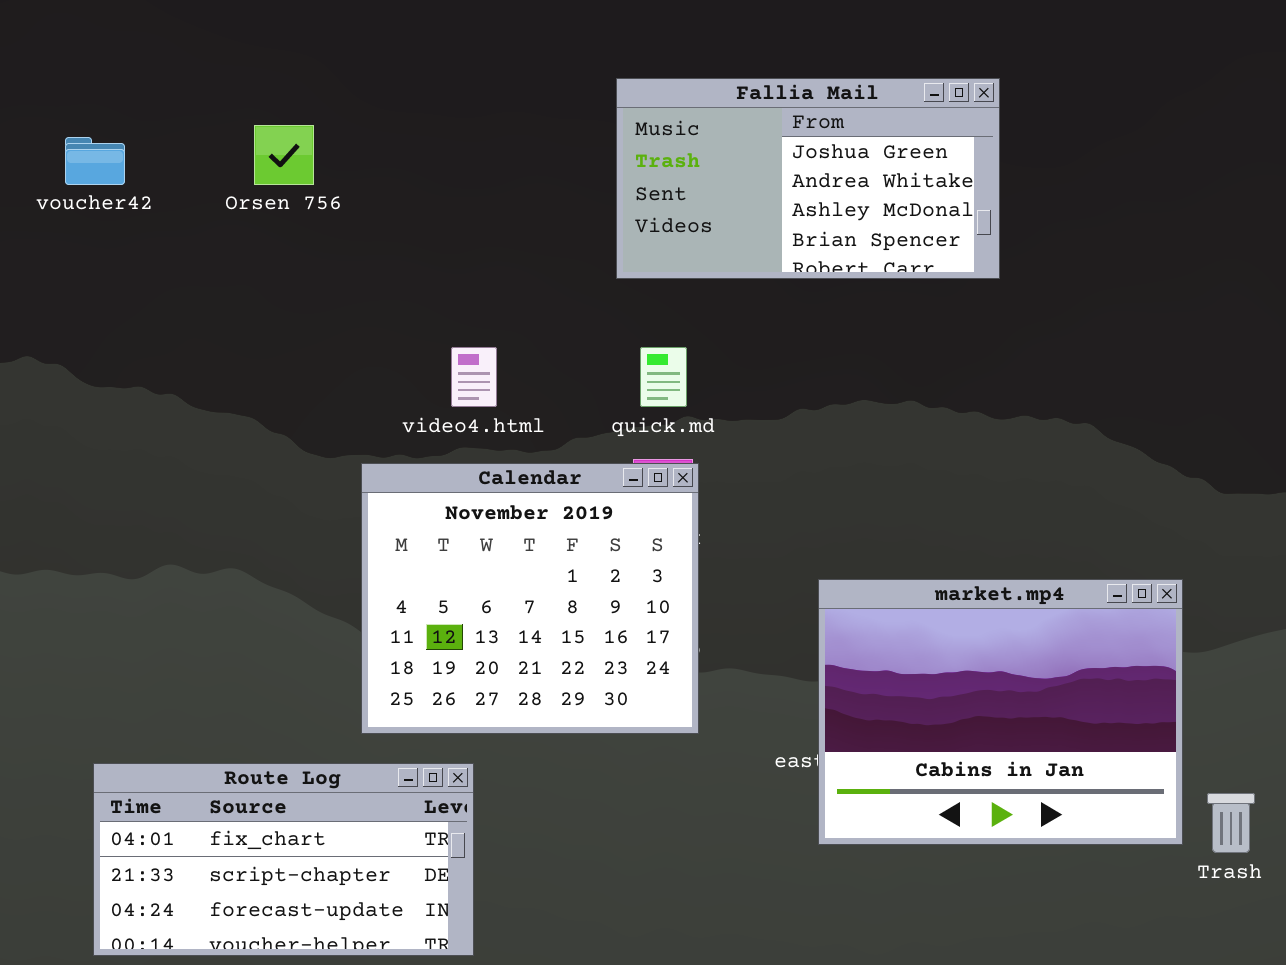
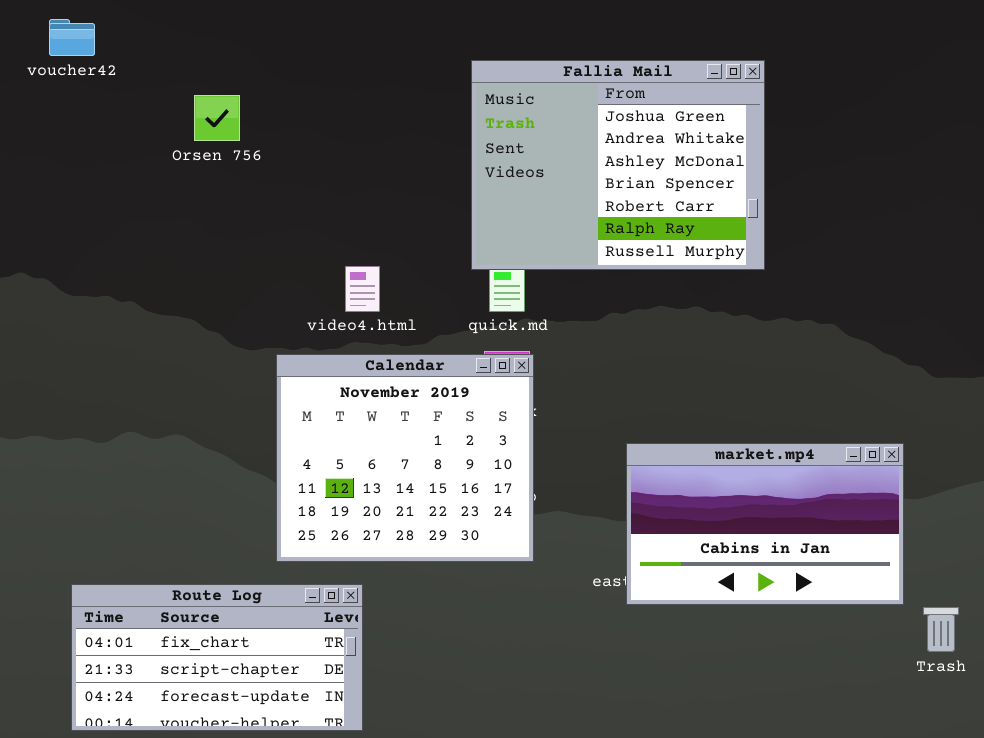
Fallia Mail: [616,78,1000,279] -> [471,60,765,270], resized
voucher42: [65,137,125,185] -> [49,19,95,56], moved
market.mp4: [818,579,1183,845] -> [626,443,904,605], resized

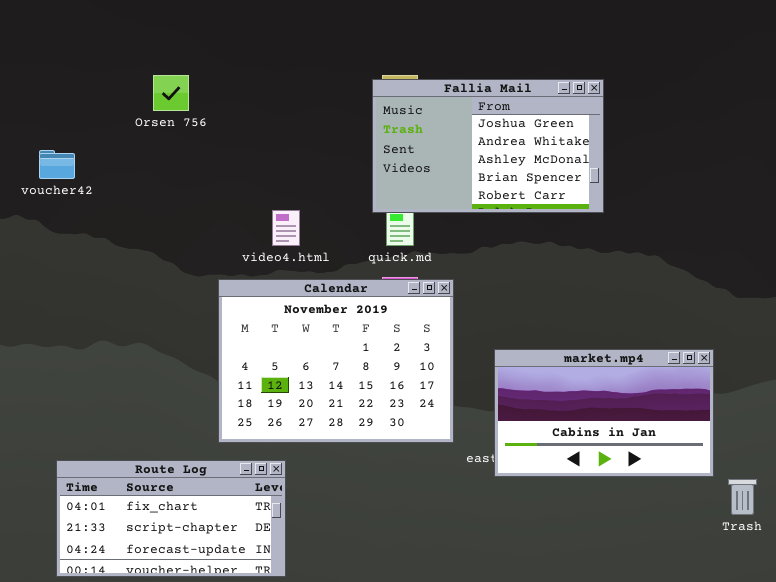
voucher42: [49,19,95,56] -> [39,150,75,179], moved
Fallia Mail: [471,60,765,270] -> [372,79,604,213], resized
Calendar: [276,354,534,562] -> [218,279,454,443], resized

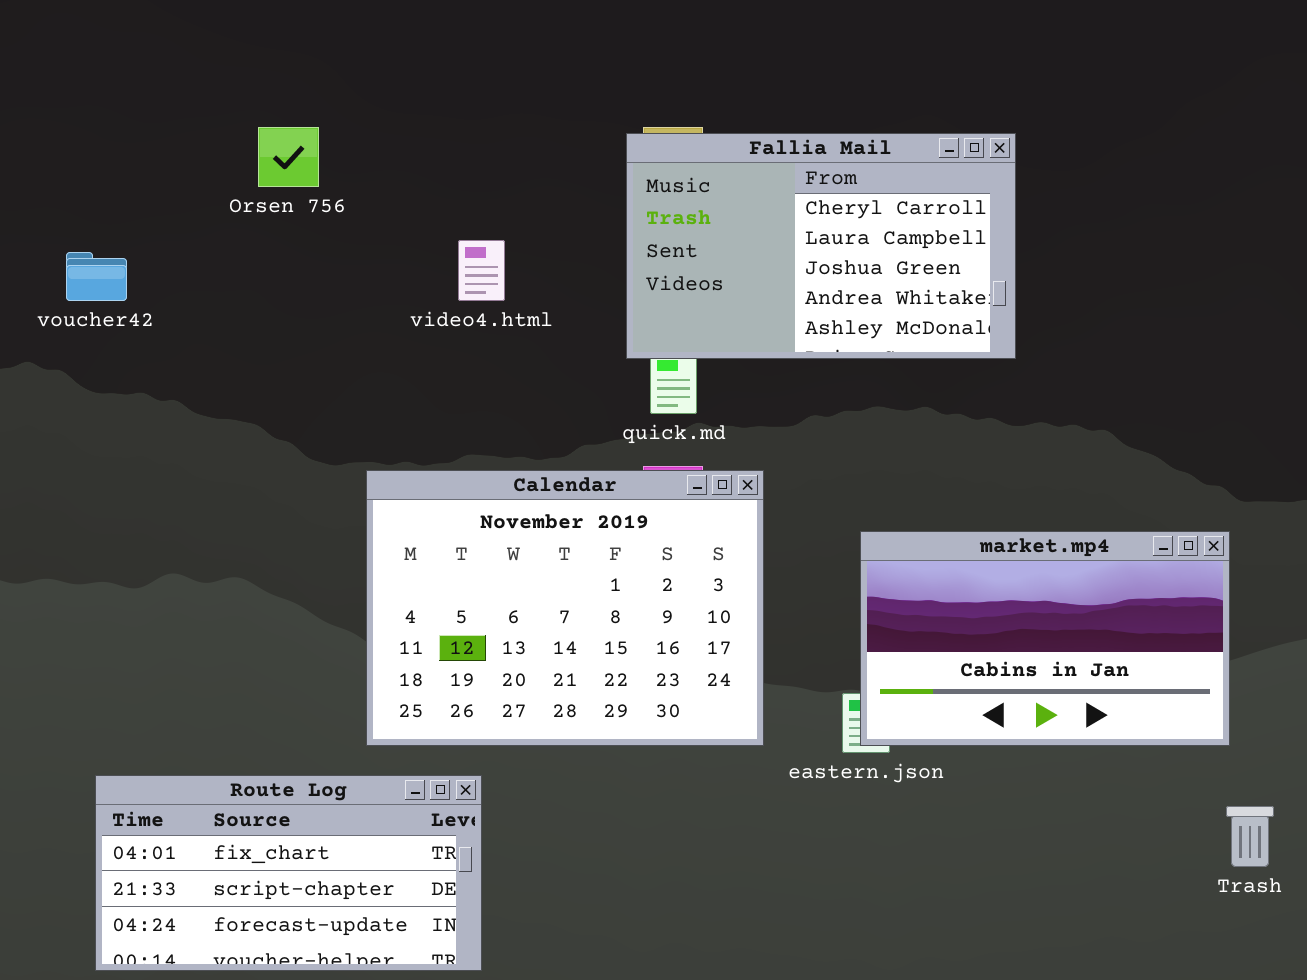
Fallia Mail: [372,79,604,213] -> [626,133,1016,359], scrolled up 2 rows
video4.html: [272,210,300,246] -> [458,240,505,301], moved
market.mp4: [494,349,714,477] -> [860,531,1230,746], moved

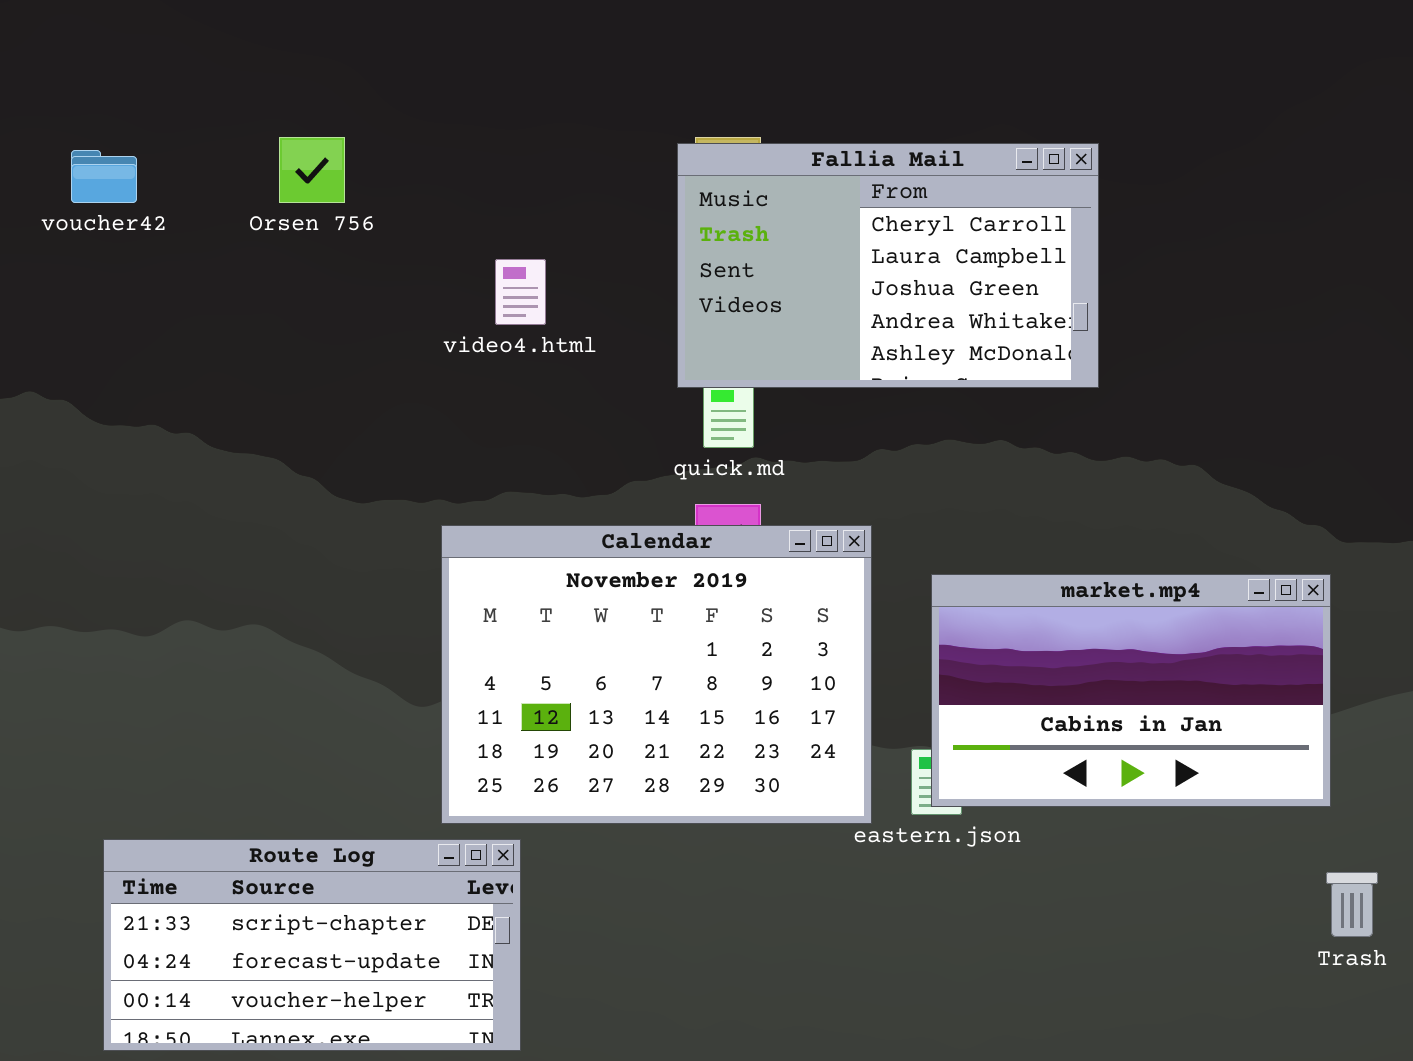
voucher42: [66,252,127,301] -> [71,150,137,203], moved
Calendar: [366,470,764,746] -> [441,525,872,824], moved
Route Log: [95,775,482,971] -> [103,839,521,1051], scrolled down 1 row

